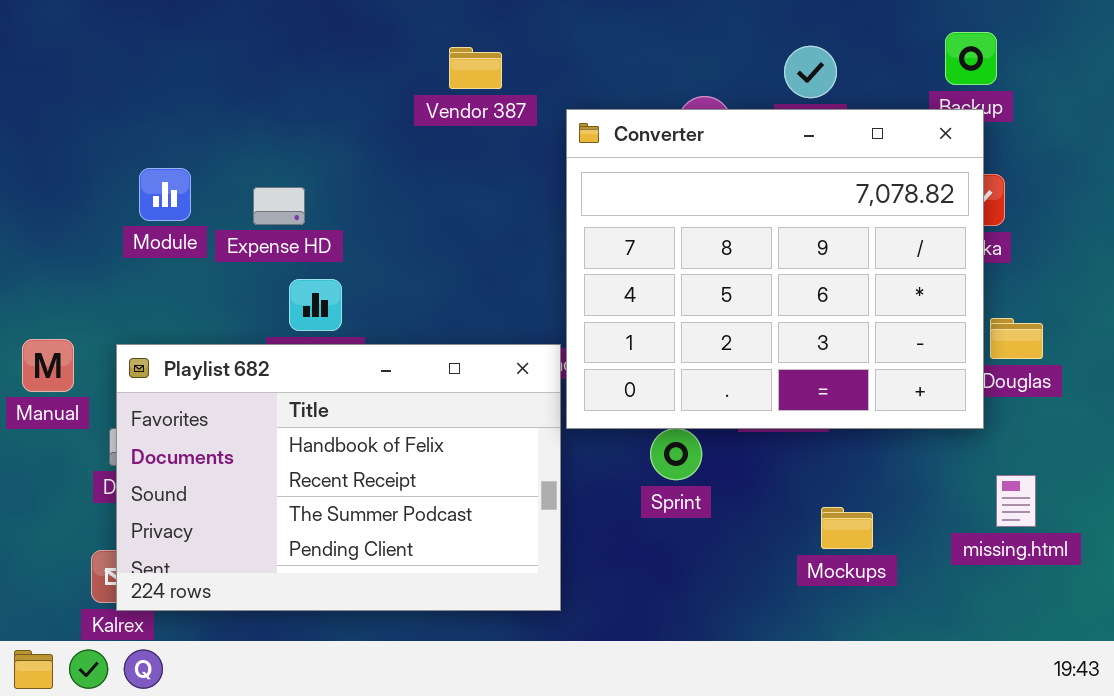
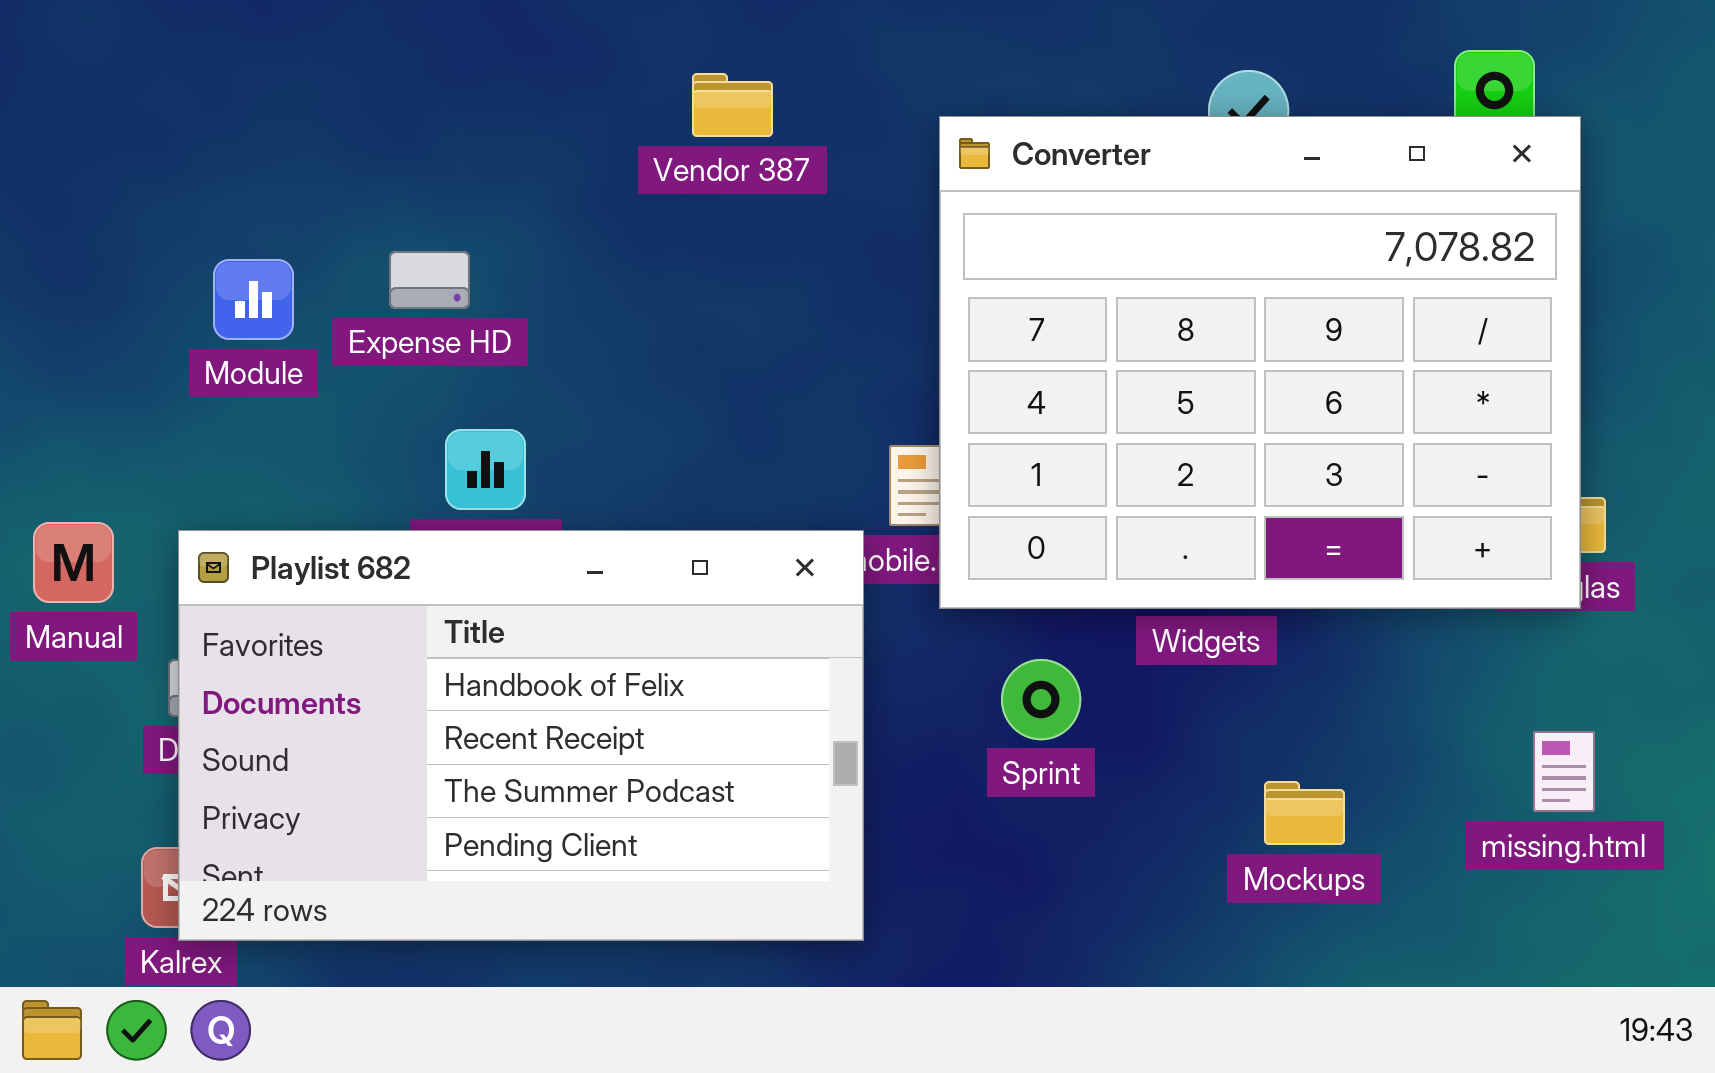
Converter: [566,109,984,429] -> [939,116,1581,609], moved
Expense HD: [253,187,305,225] -> [389,251,470,309], moved

